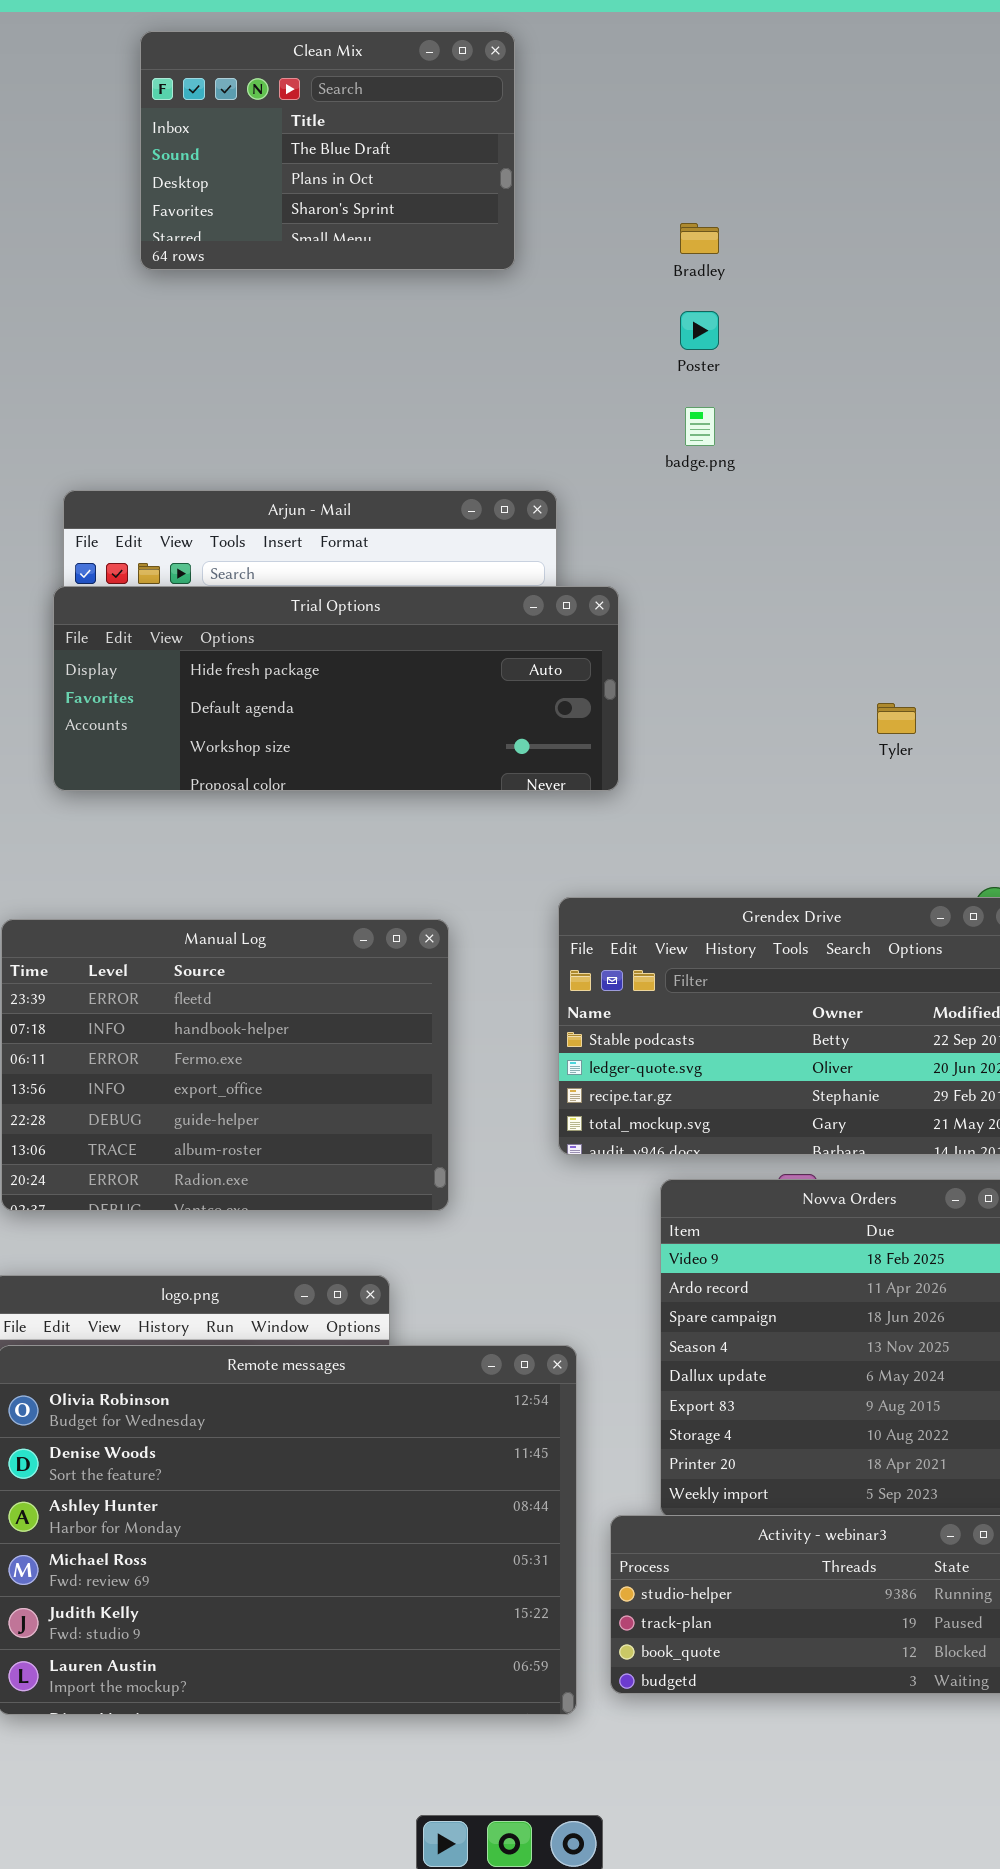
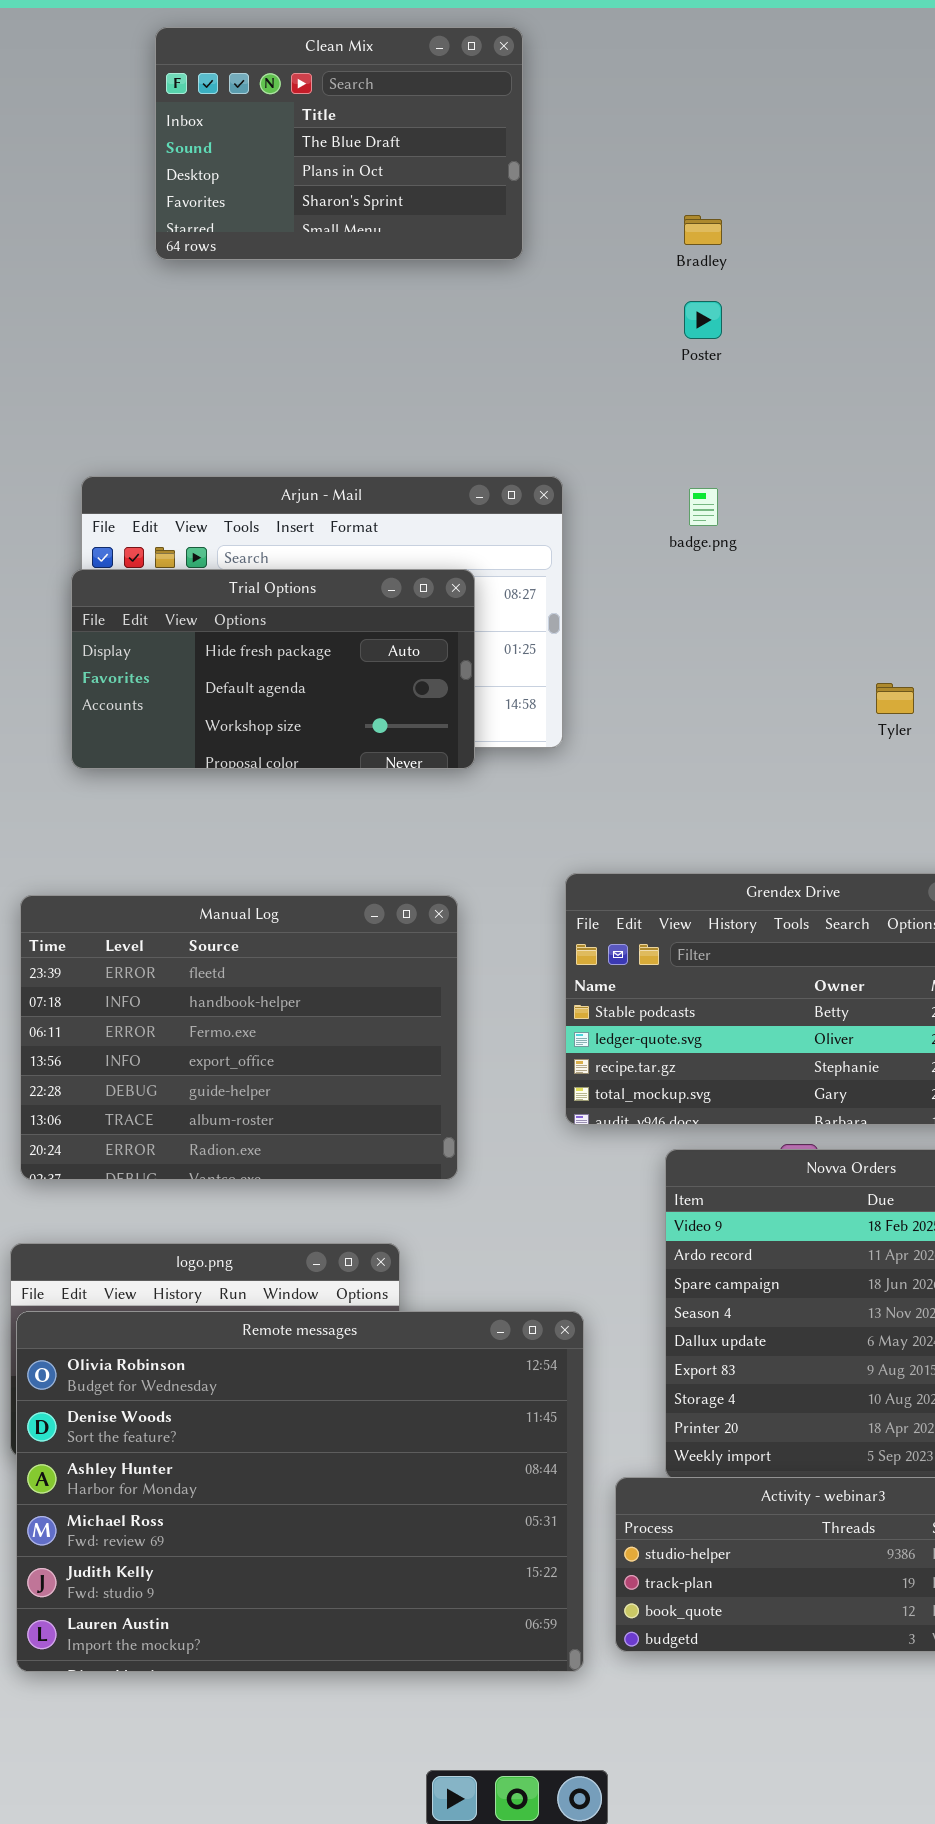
badge.png: [685,407,715,446] -> [689,488,718,526], moved
Trial Options: [53,586,619,791] -> [71,569,475,769], resized

